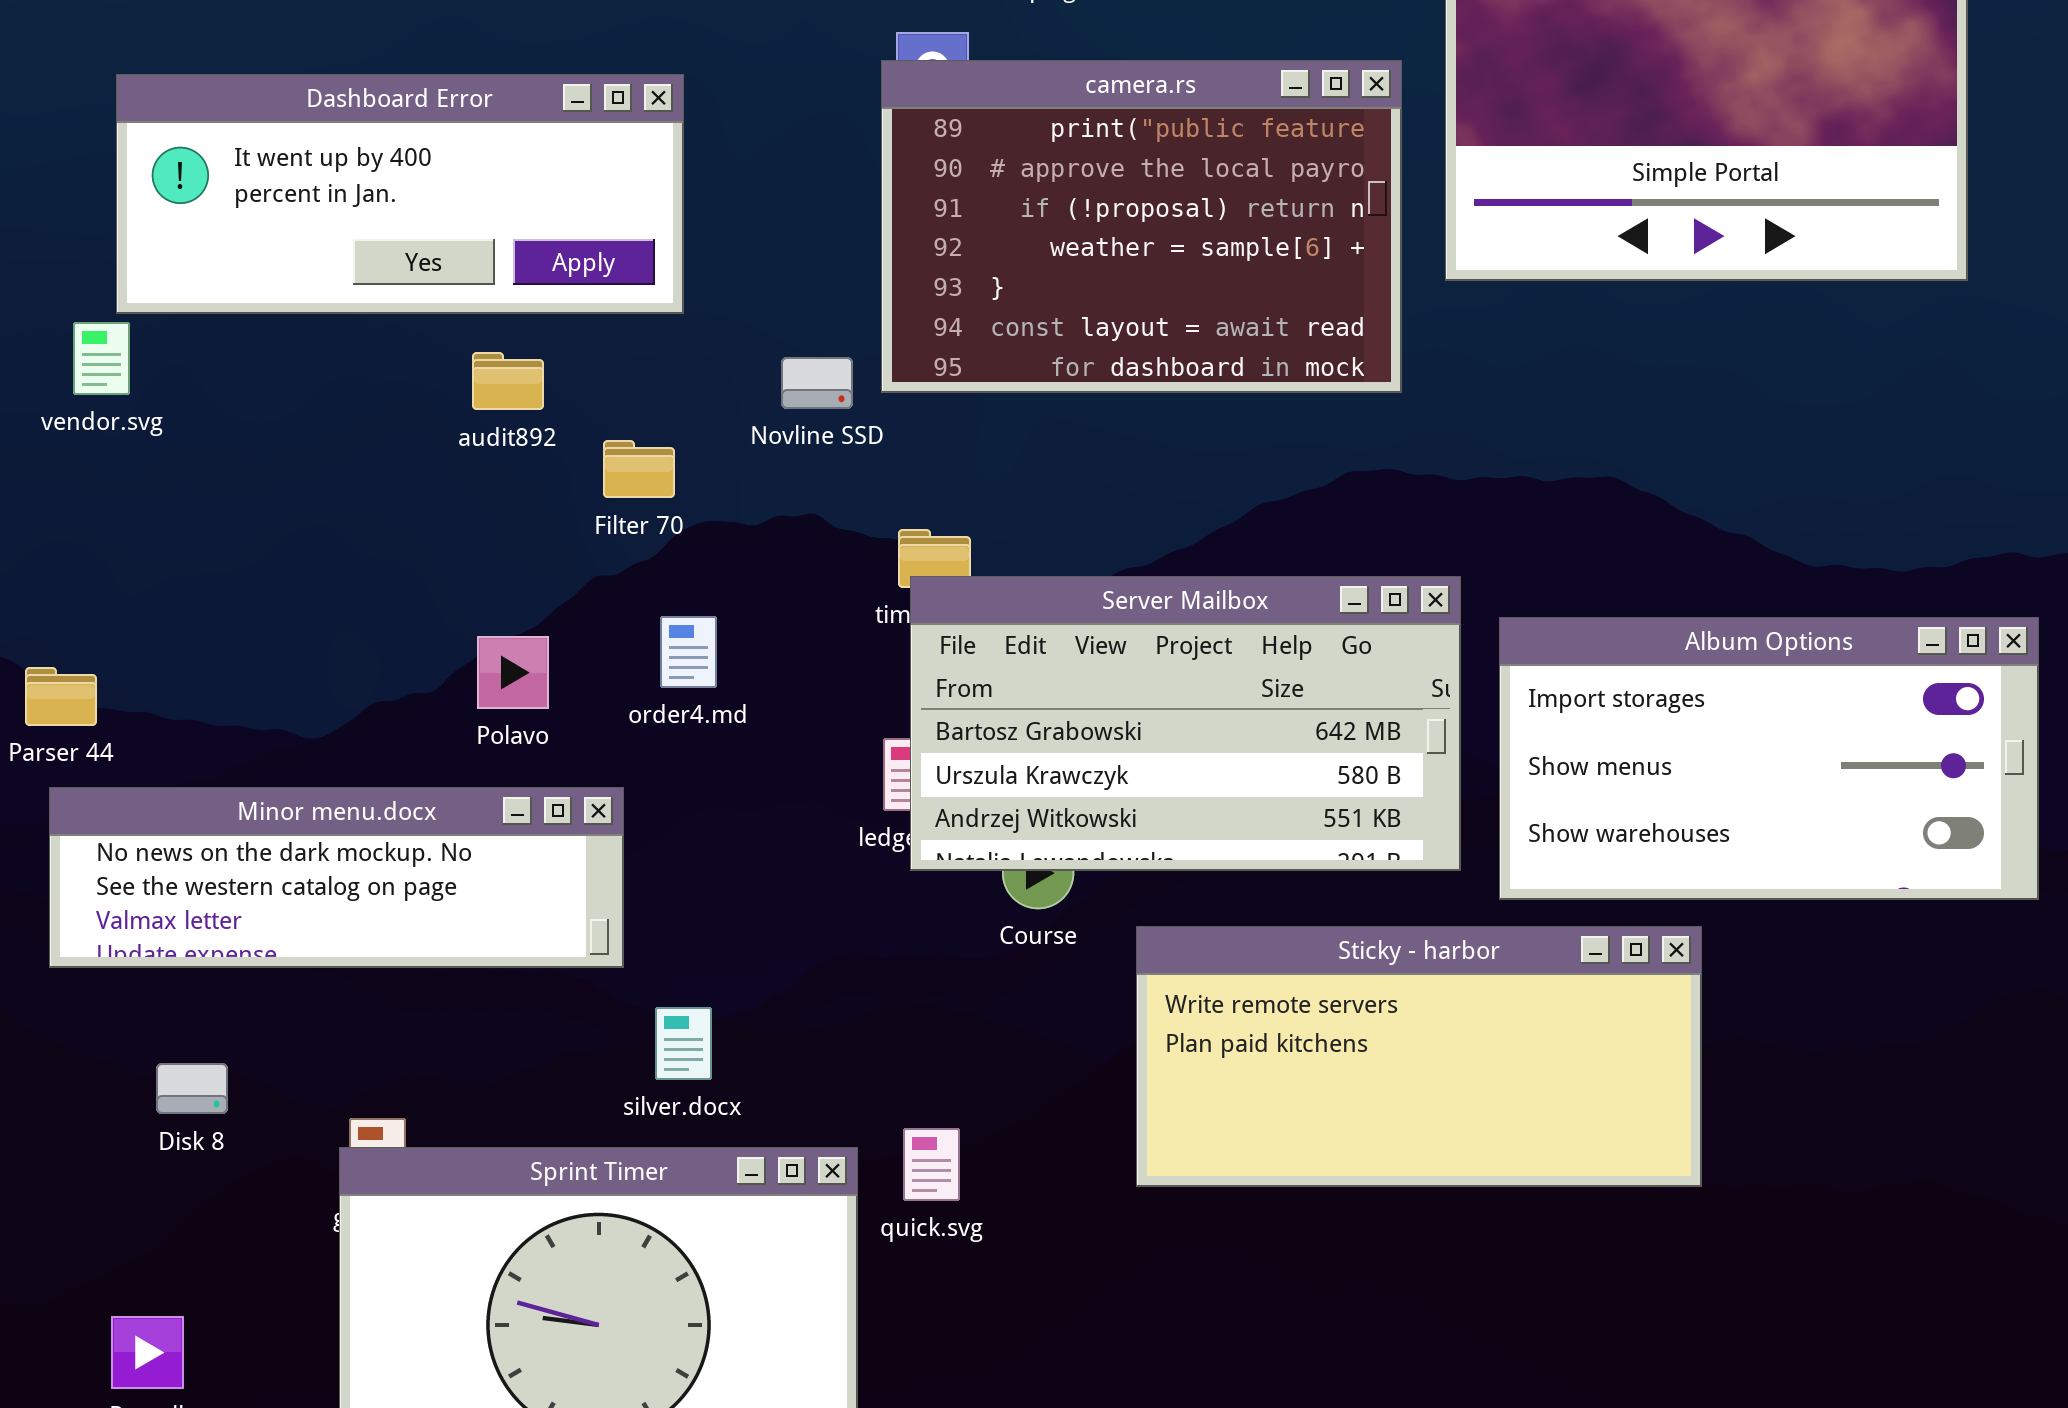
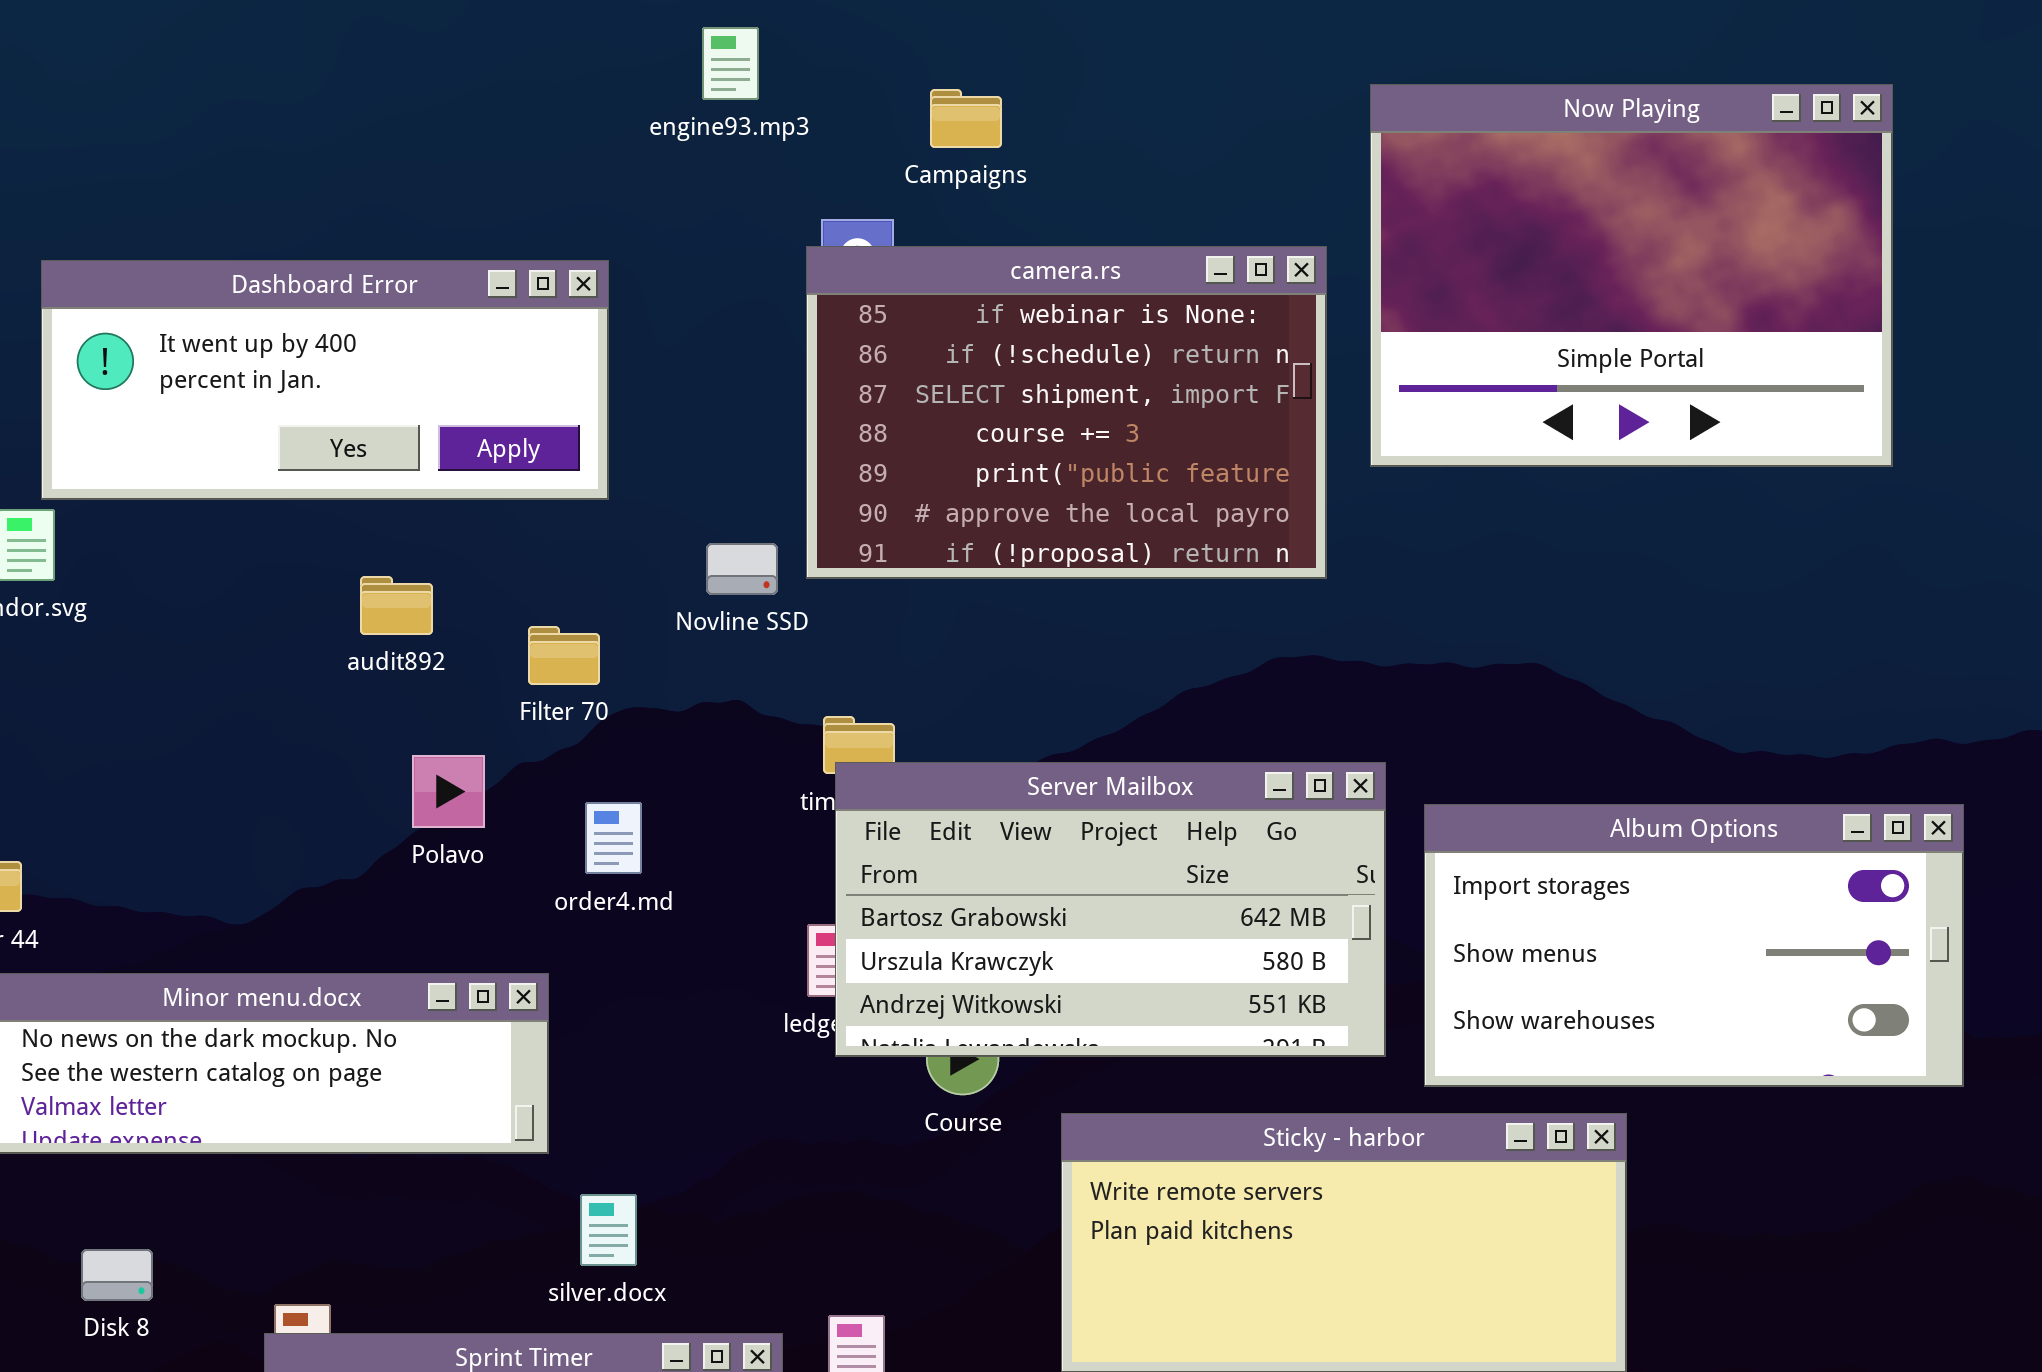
camera.rs: [881,60,1402,393] -> [806,246,1327,579], scrolled up 4 rows
audit892: [472,352,544,410] -> [360,576,433,635], moved
Polavo: [477,636,549,709] -> [412,755,485,828], moved

